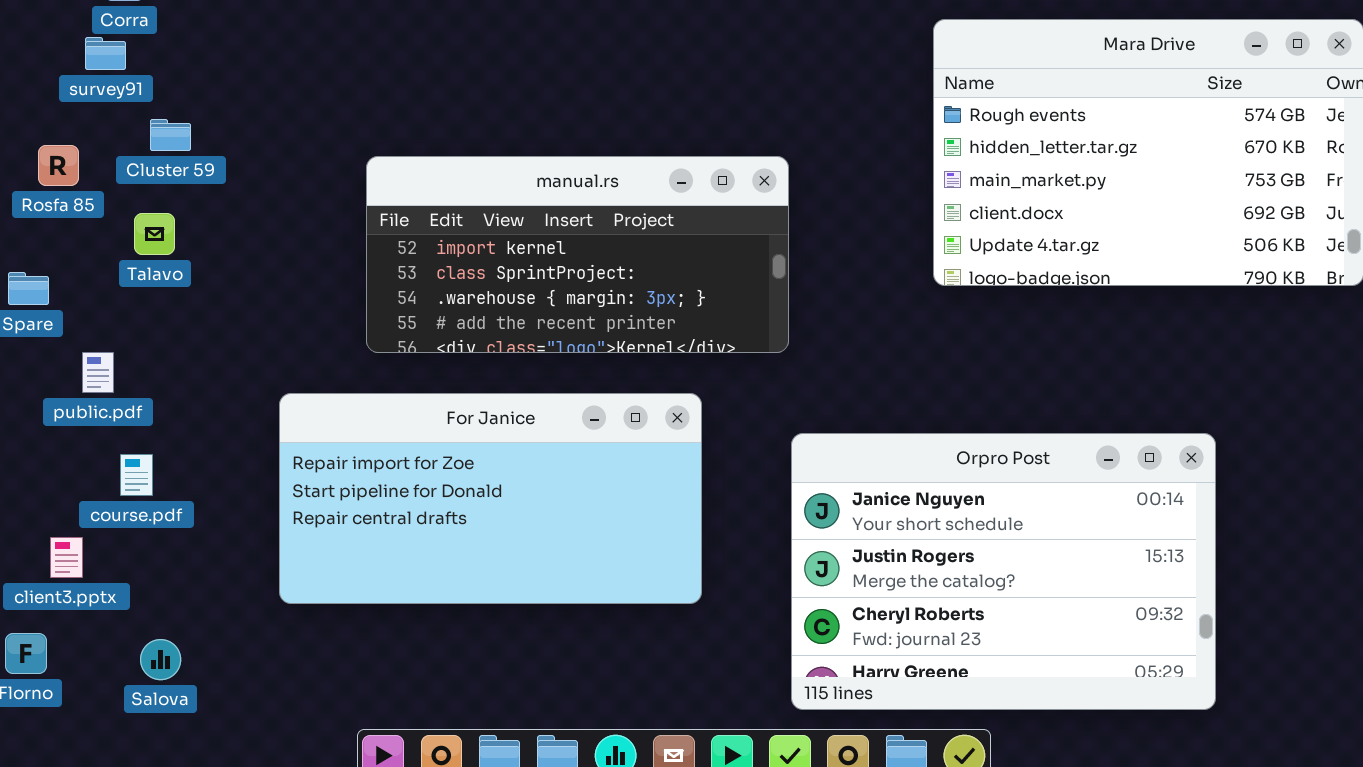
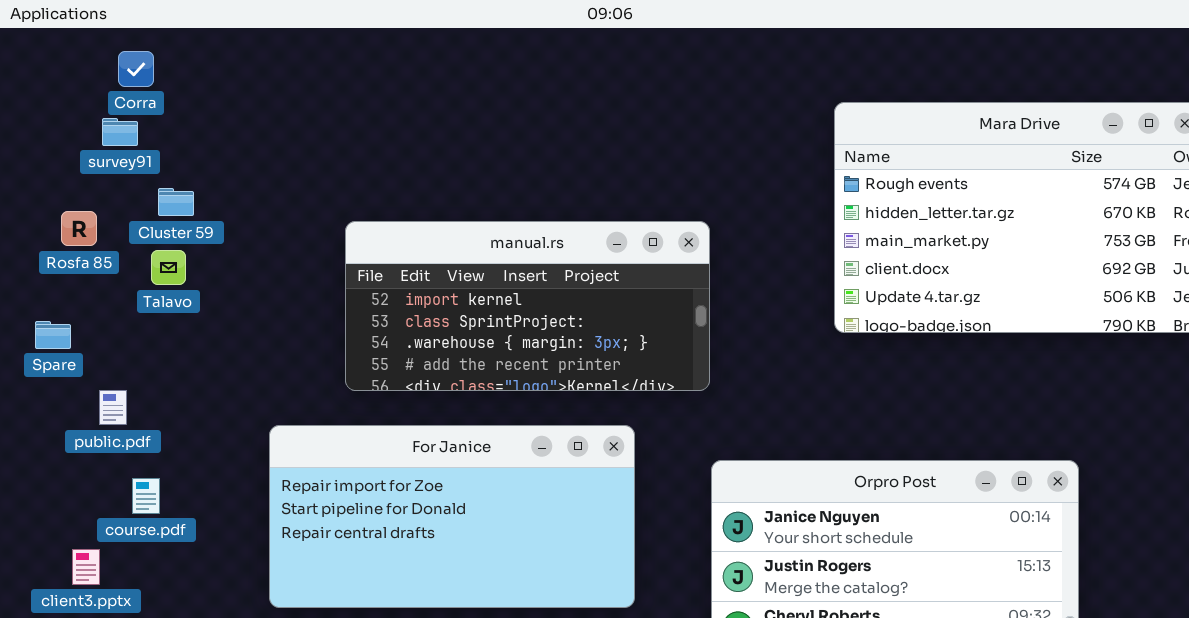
Talavo: [134,213,175,255] -> [151,250,186,285], moved

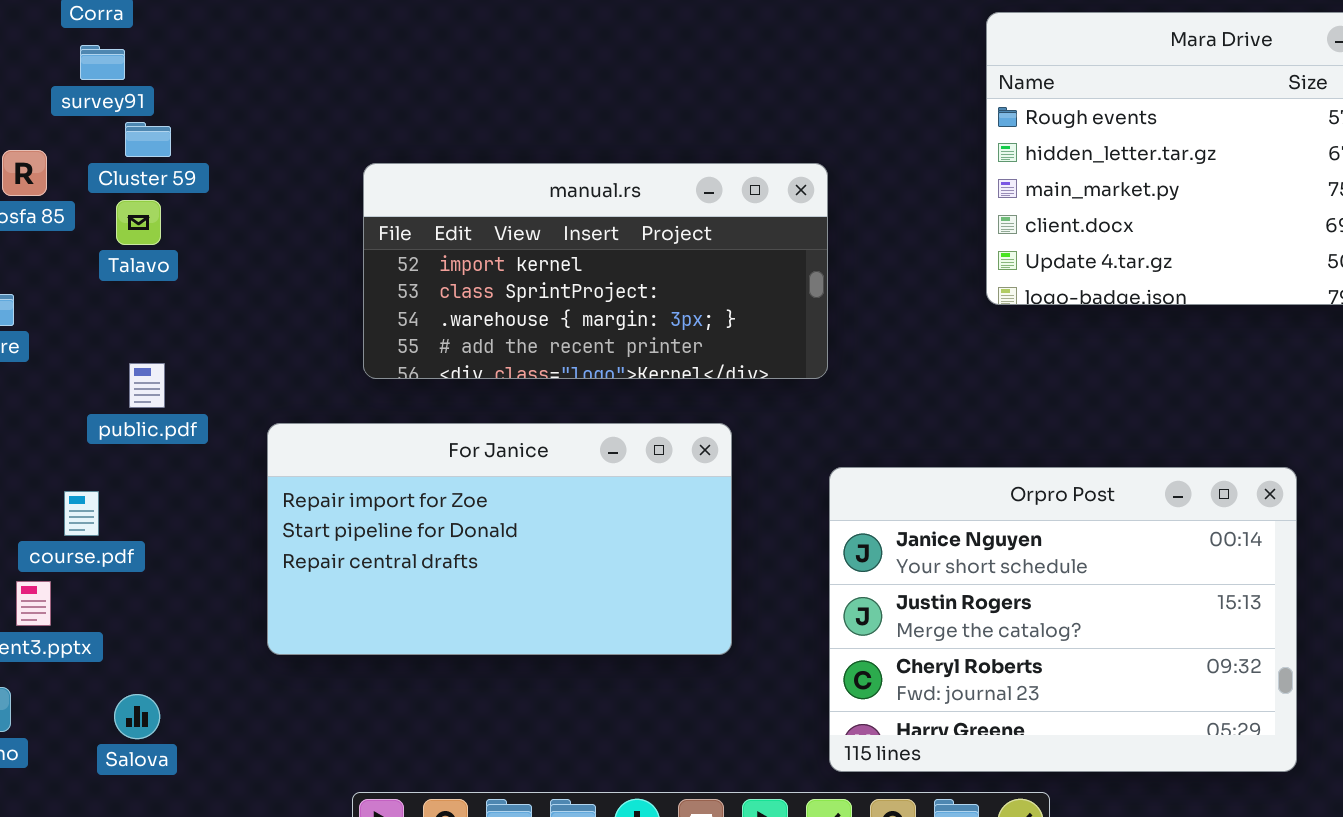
survey91: [102,118,138,146] -> [80,45,125,80], moved
public.pdf: [99,390,127,425] -> [129,363,165,408], moved
course.pdf: [132,478,160,514] -> [64,491,99,536], moved

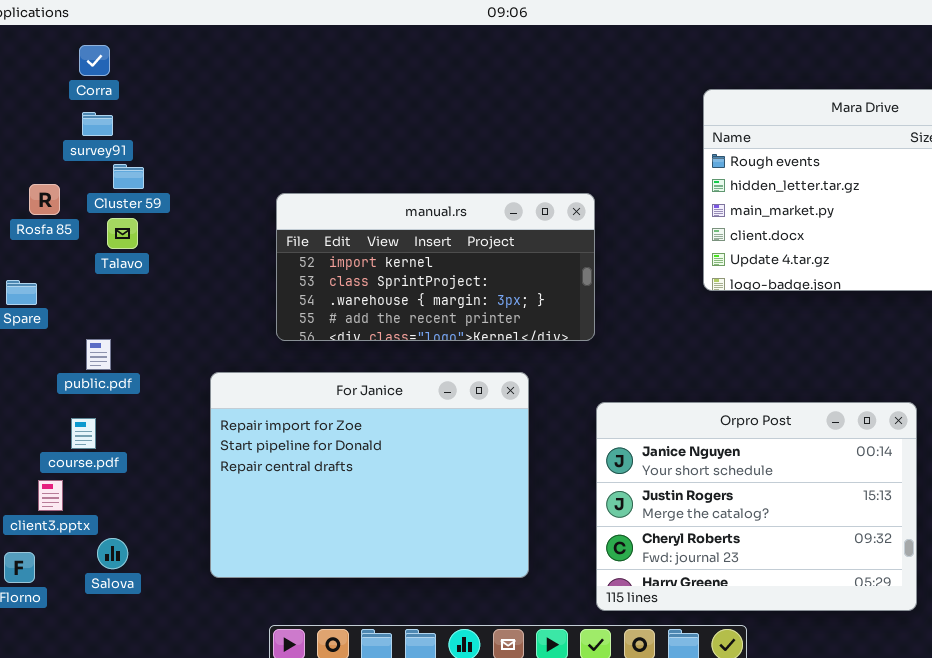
public.pdf: [129,363,165,408] -> [86,339,111,370], moved
For Janice: [267,423,732,655] -> [210,372,529,578], resized
Salova: [114,694,160,739] -> [97,538,128,569], moved

